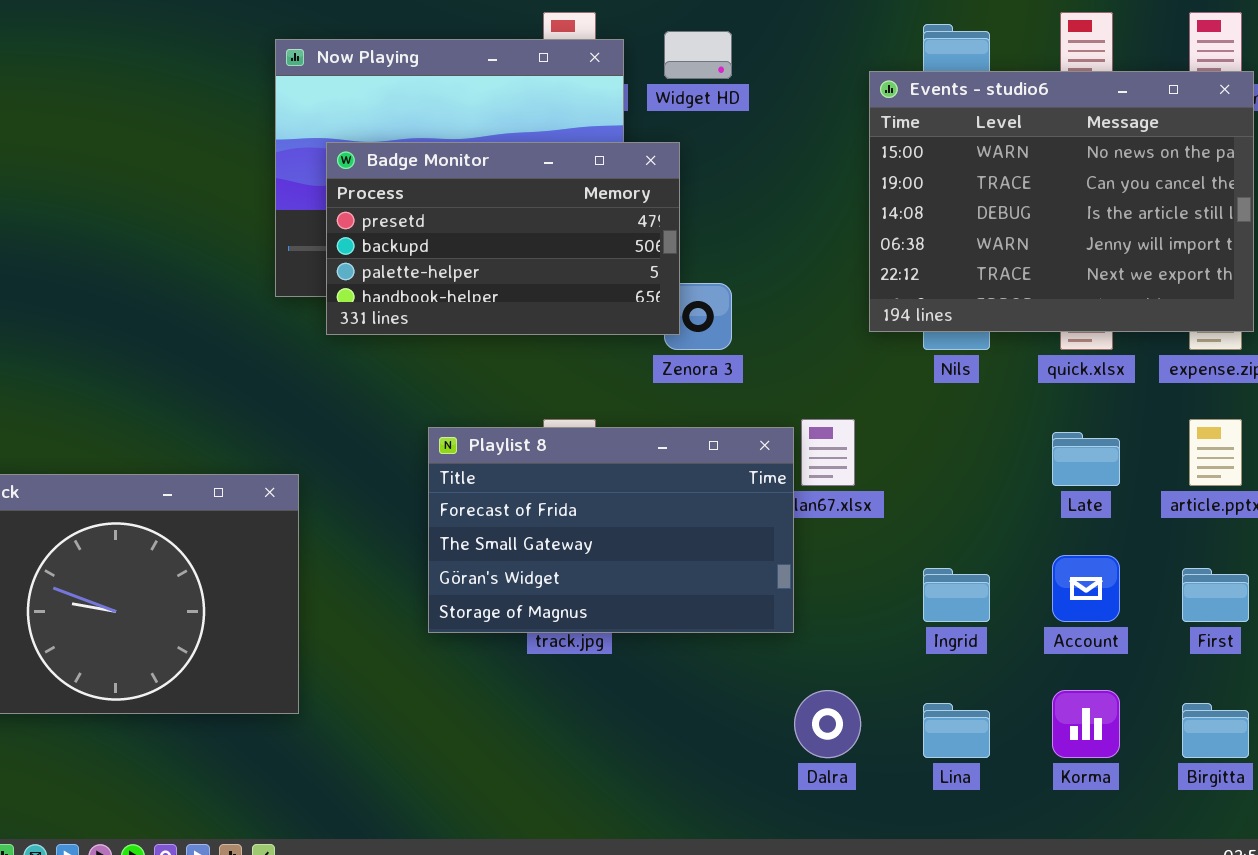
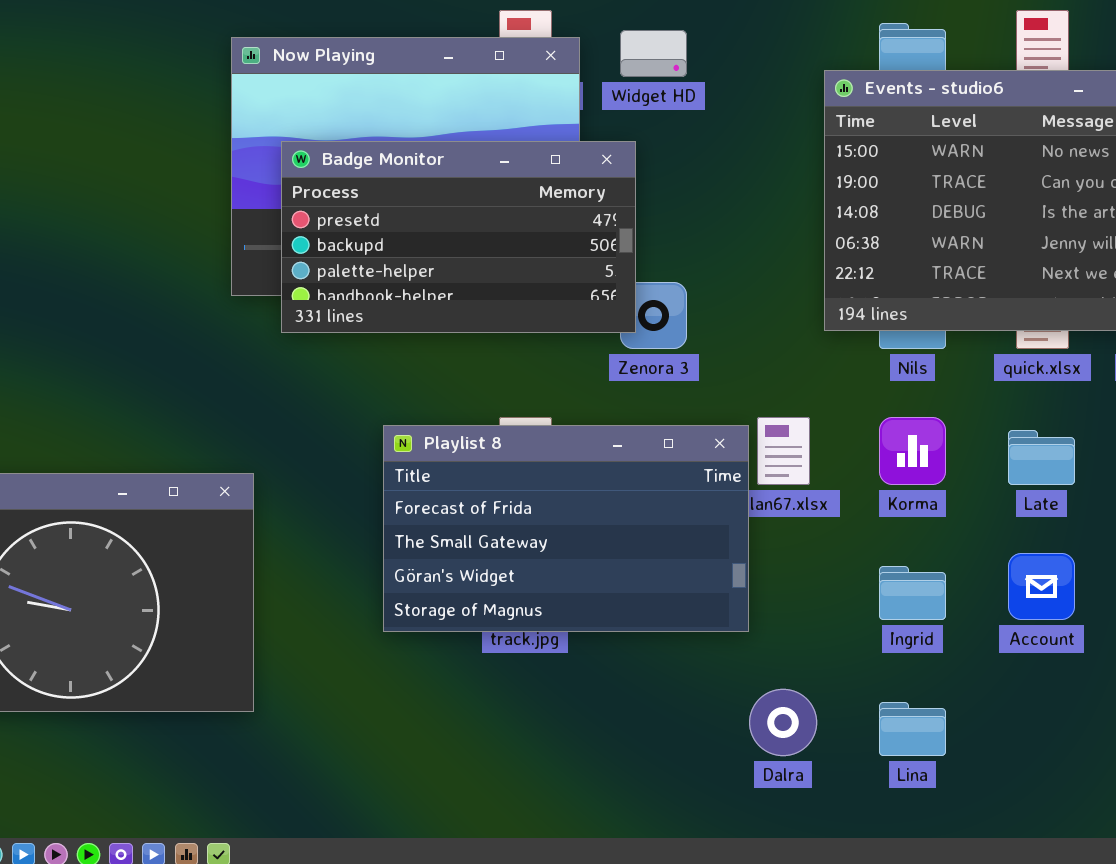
Korma: [1052,690,1120,758] -> [879,417,946,485], moved

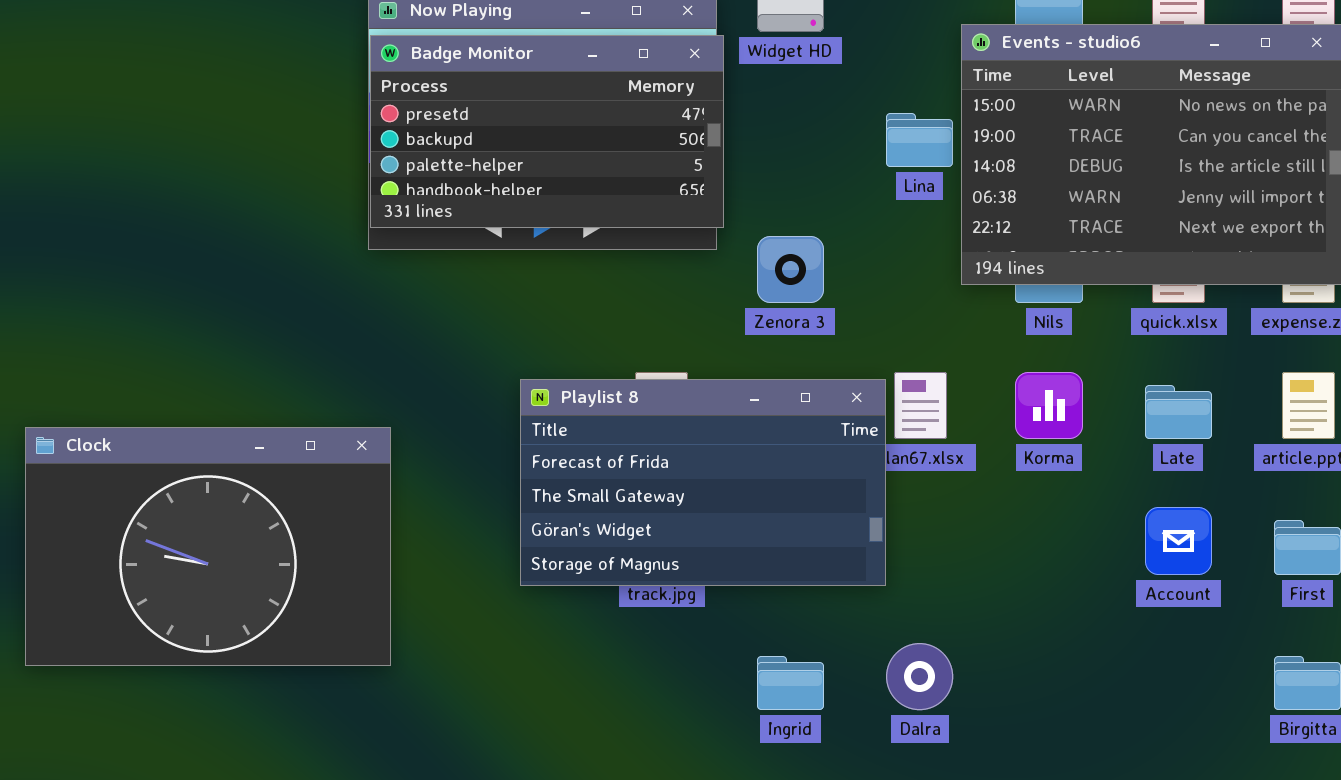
Badge Monitor: [281,141,636,333] -> [370,35,724,228], moved
Ingrid: [879,566,946,620] -> [757,656,824,710], moved
Lina: [879,702,946,756] -> [886,113,953,167], moved

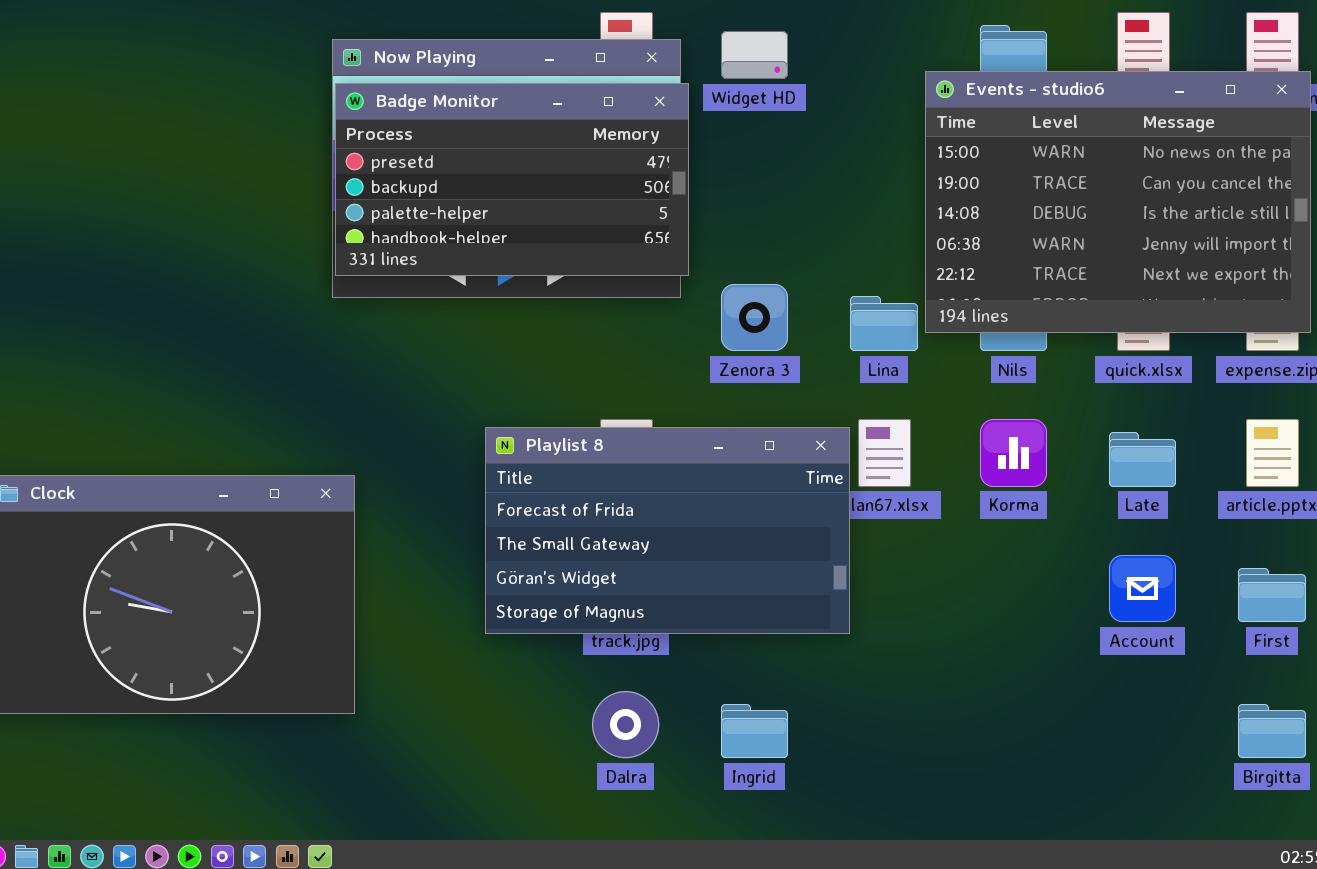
Lina: [886,113,953,167] -> [850,296,918,351], moved
Dalra: [886,643,953,710] -> [592,691,659,758], moved

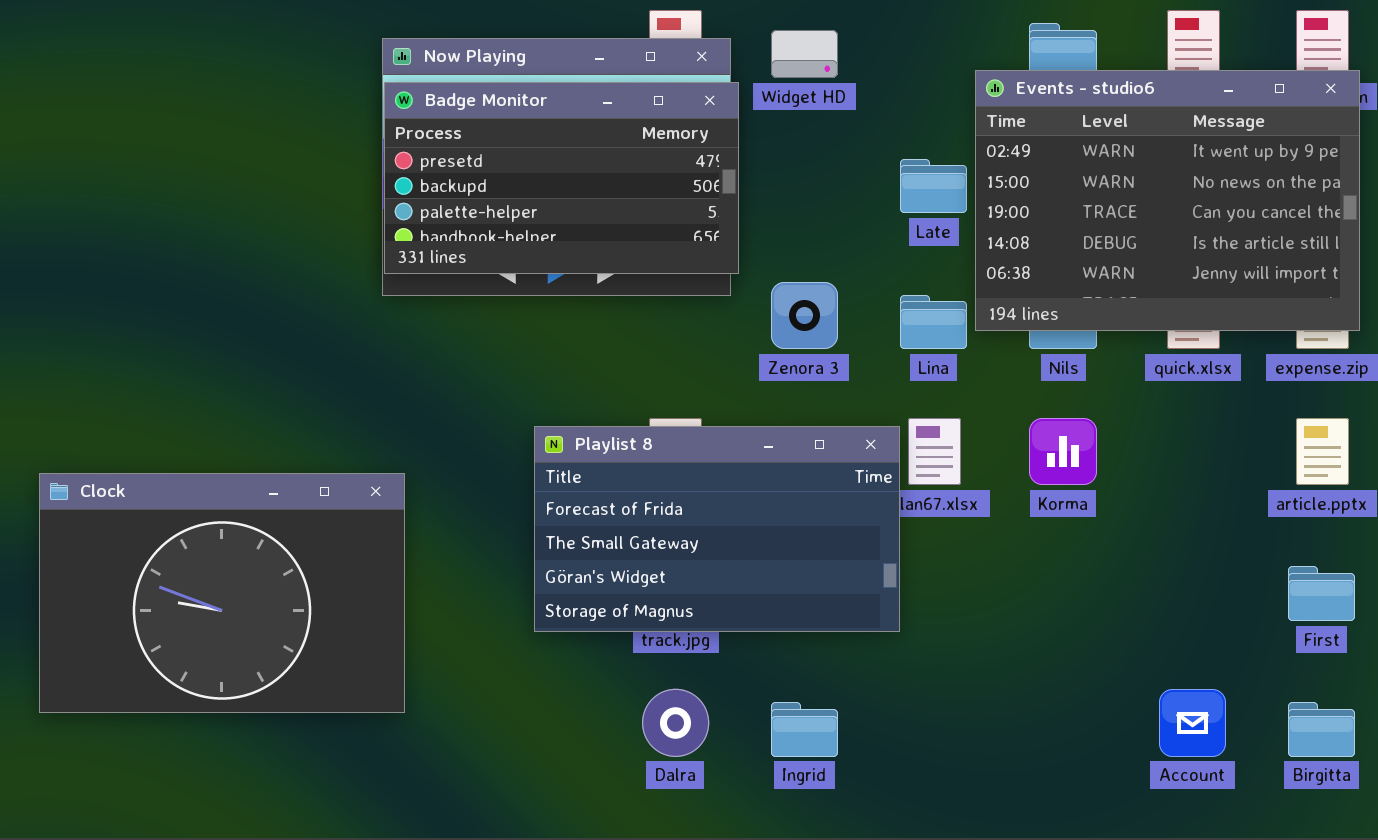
Events - studio6: [925,71,1311,333] -> [975,70,1360,331], scrolled up 1 row
Late: [1109,432,1176,487] -> [900,159,967,213], moved
Account: [1109,555,1176,622] -> [1159,689,1226,757], moved

